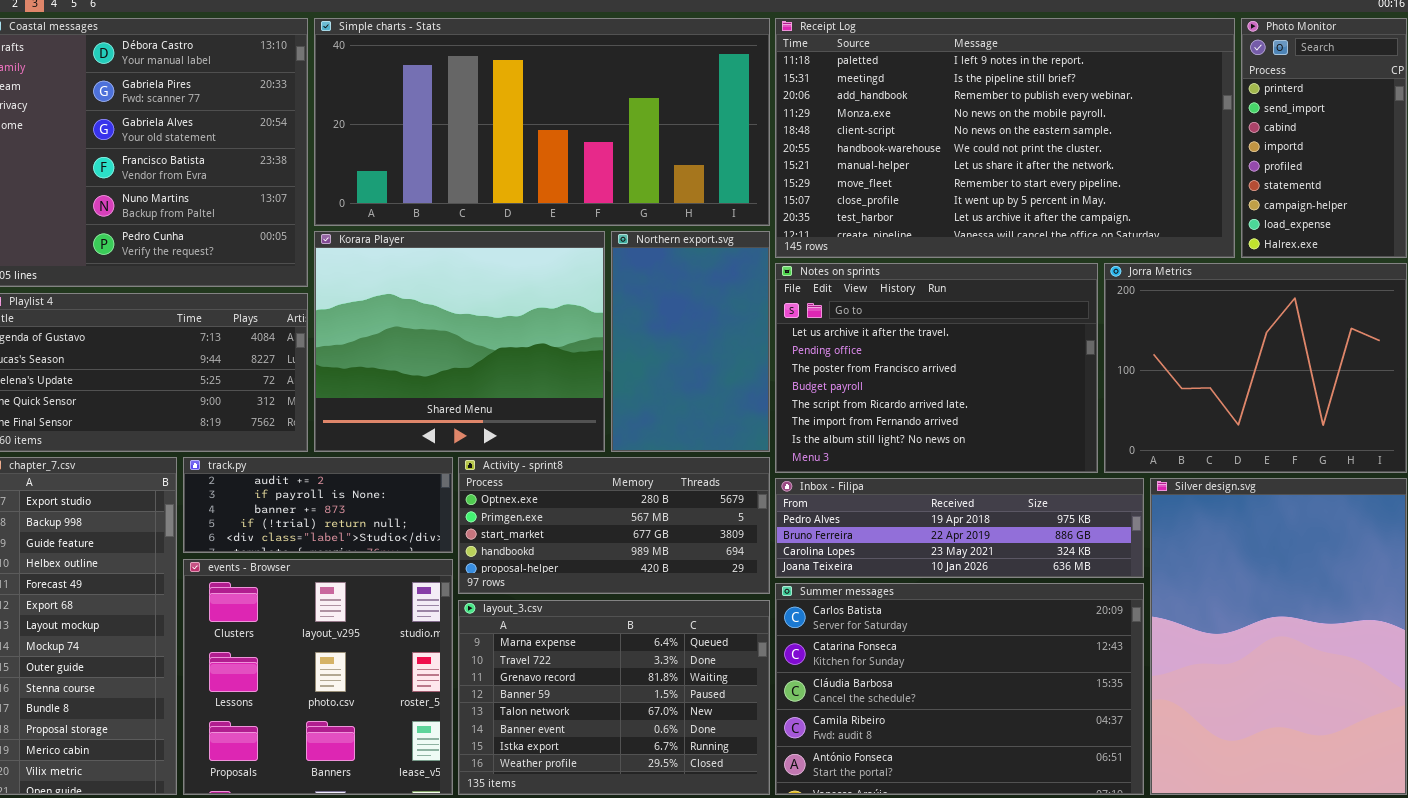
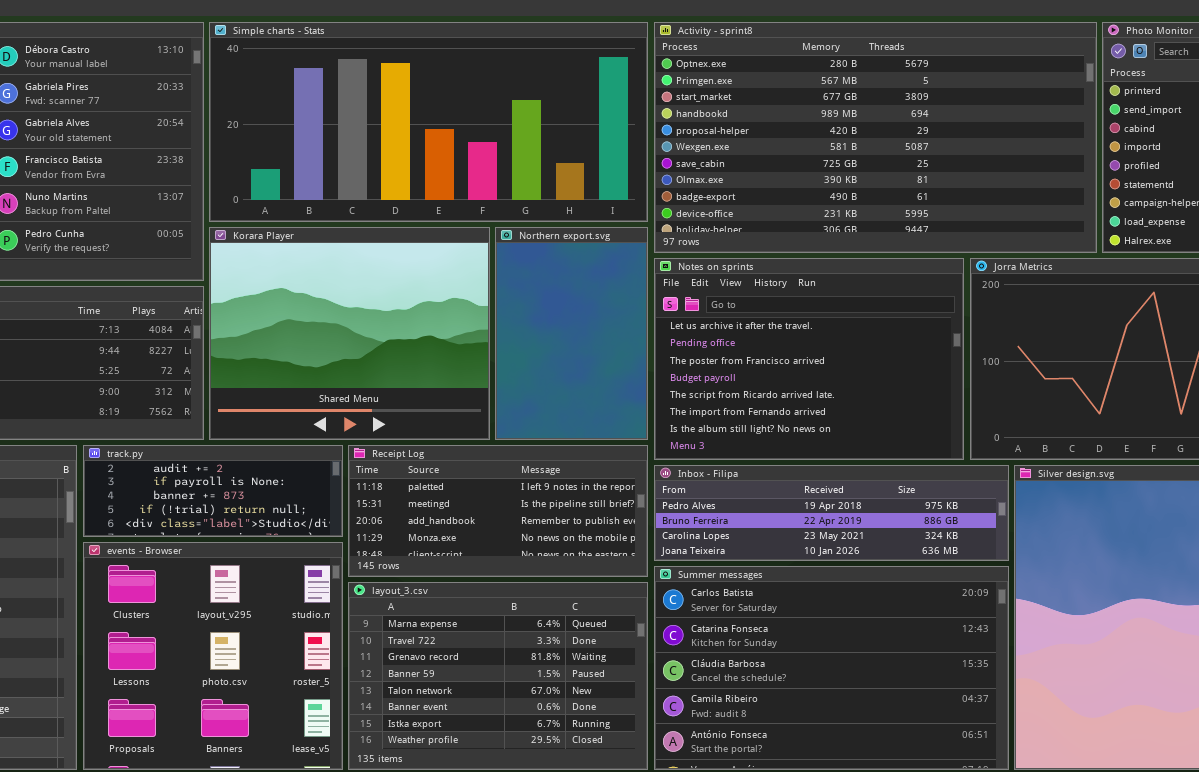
Receipt Log: [775,18,1235,258] -> [348,445,648,577], moved, resized
Activity - sprint8: [458,457,770,594] -> [654,22,1097,253], moved, resized

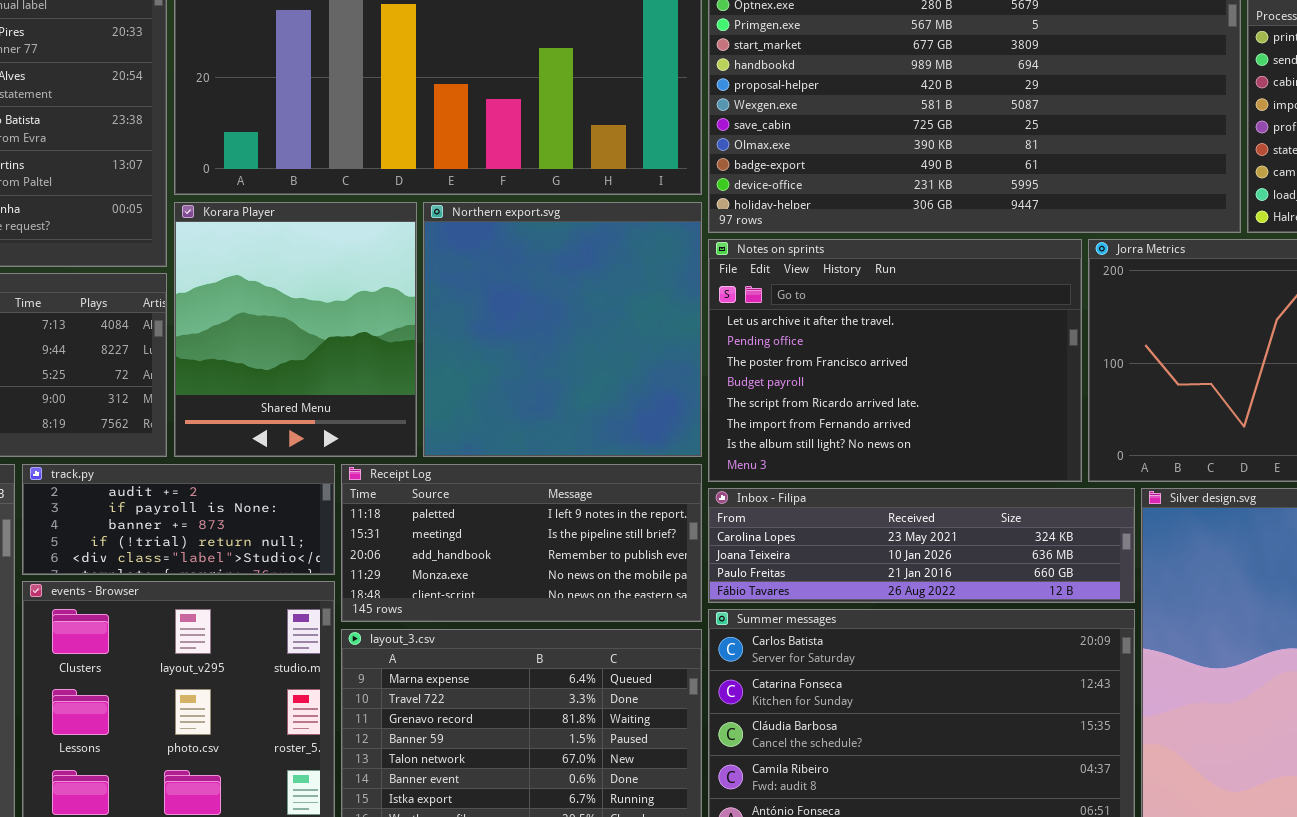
Korara Player: [209,227,490,440] -> [174,202,417,457], resized
Northern export.svg: [495,227,648,440] -> [423,202,702,457], resized
Inbox - Filipa: [654,465,1009,561] -> [708,488,1135,603], scrolled down 2 rows

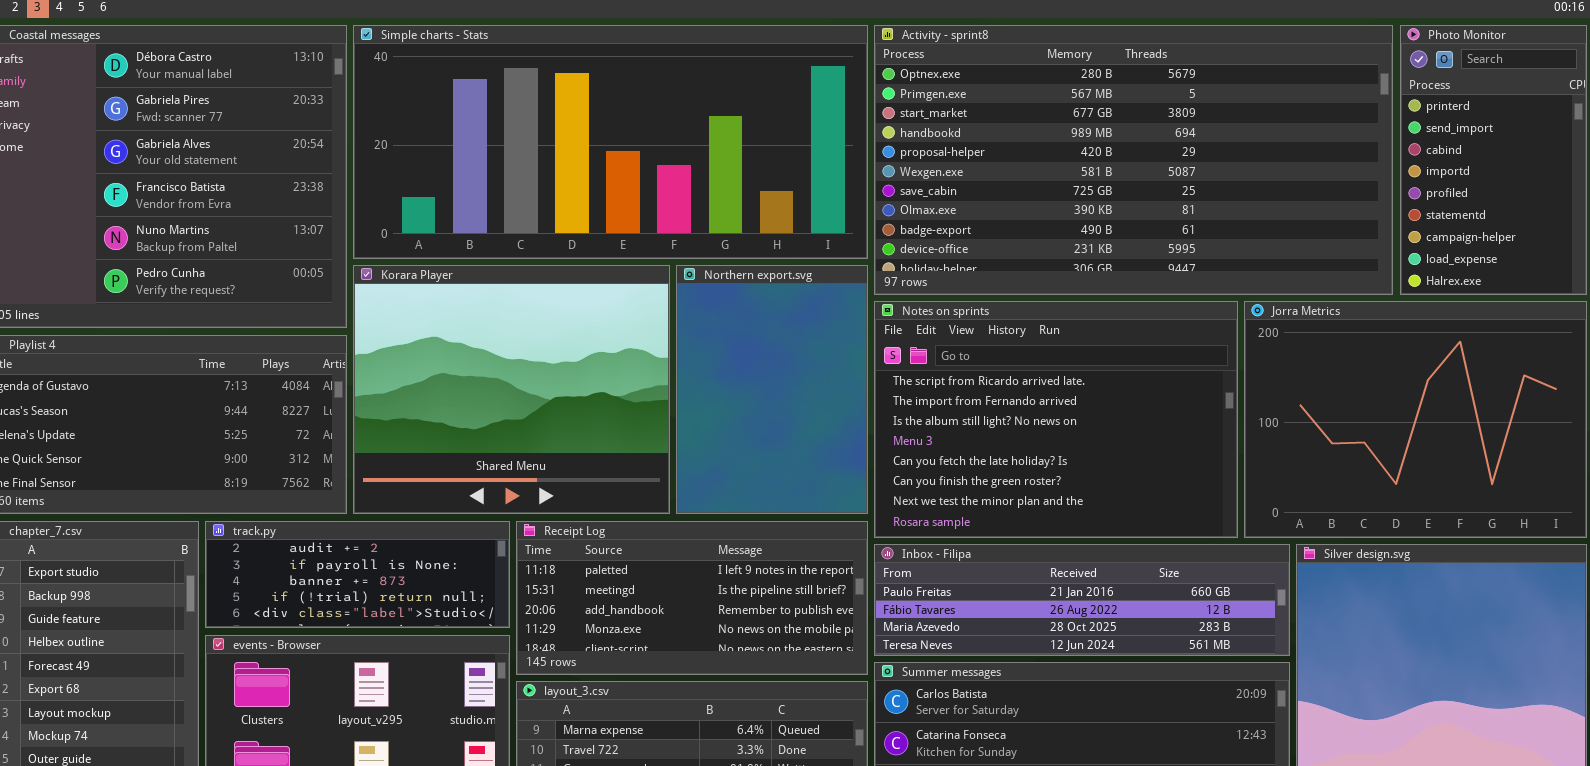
Korara Player: [174,202,417,457] -> [353,265,670,514], resized
Northern export.svg: [423,202,702,457] -> [676,265,868,514], resized
Notes on sprints: [708,239,1082,482] -> [874,301,1238,538], scrolled down 4 rows
Inbox - Filipa: [708,488,1135,603] -> [874,544,1290,656], scrolled down 2 rows

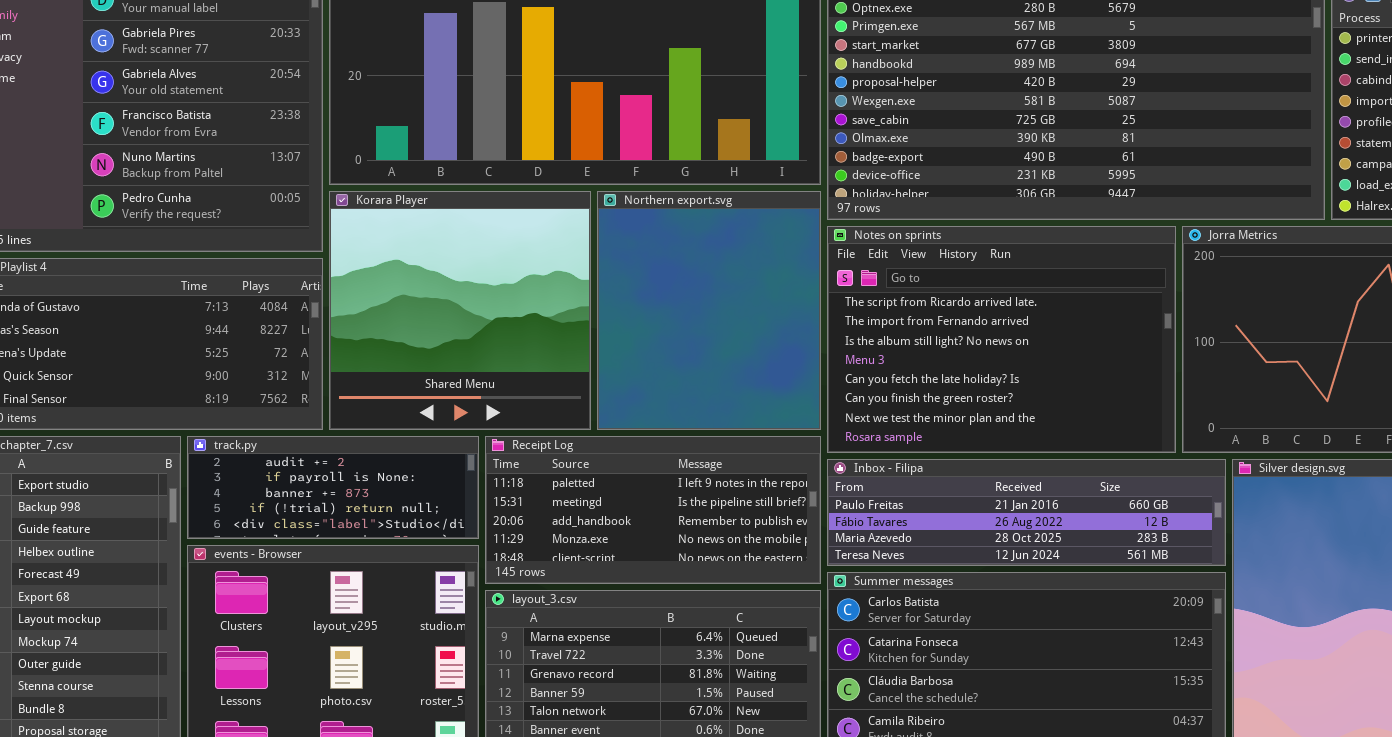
Korara Player: [353,265,670,514] -> [329,191,591,430], resized
Northern export.svg: [676,265,868,514] -> [597,191,821,430], resized

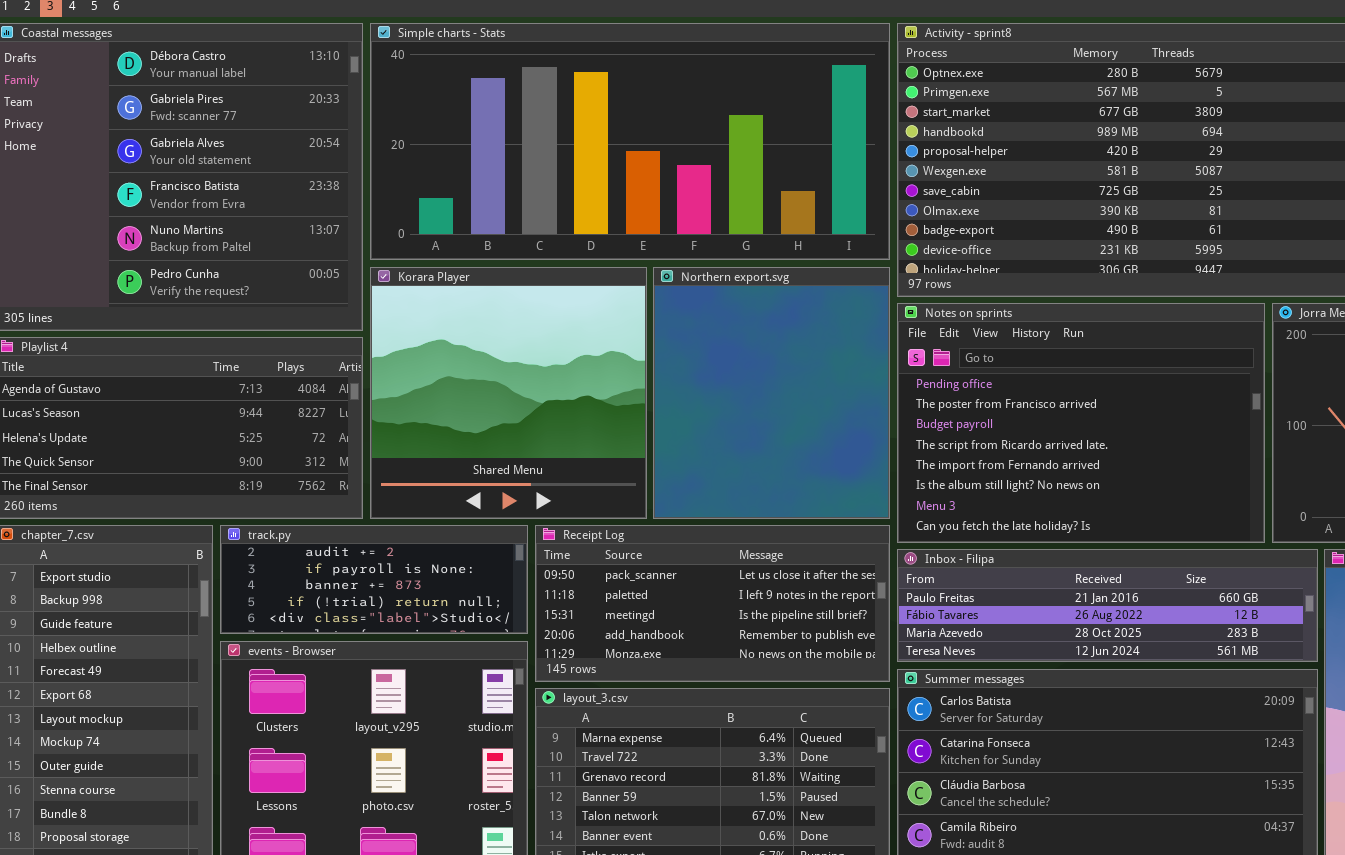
Notes on sprints: [827,226,1176,453] -> [897,303,1265,543], scrolled up 3 rows
Receipt Log: [485,436,821,584] -> [535,525,890,682], scrolled up 1 row

